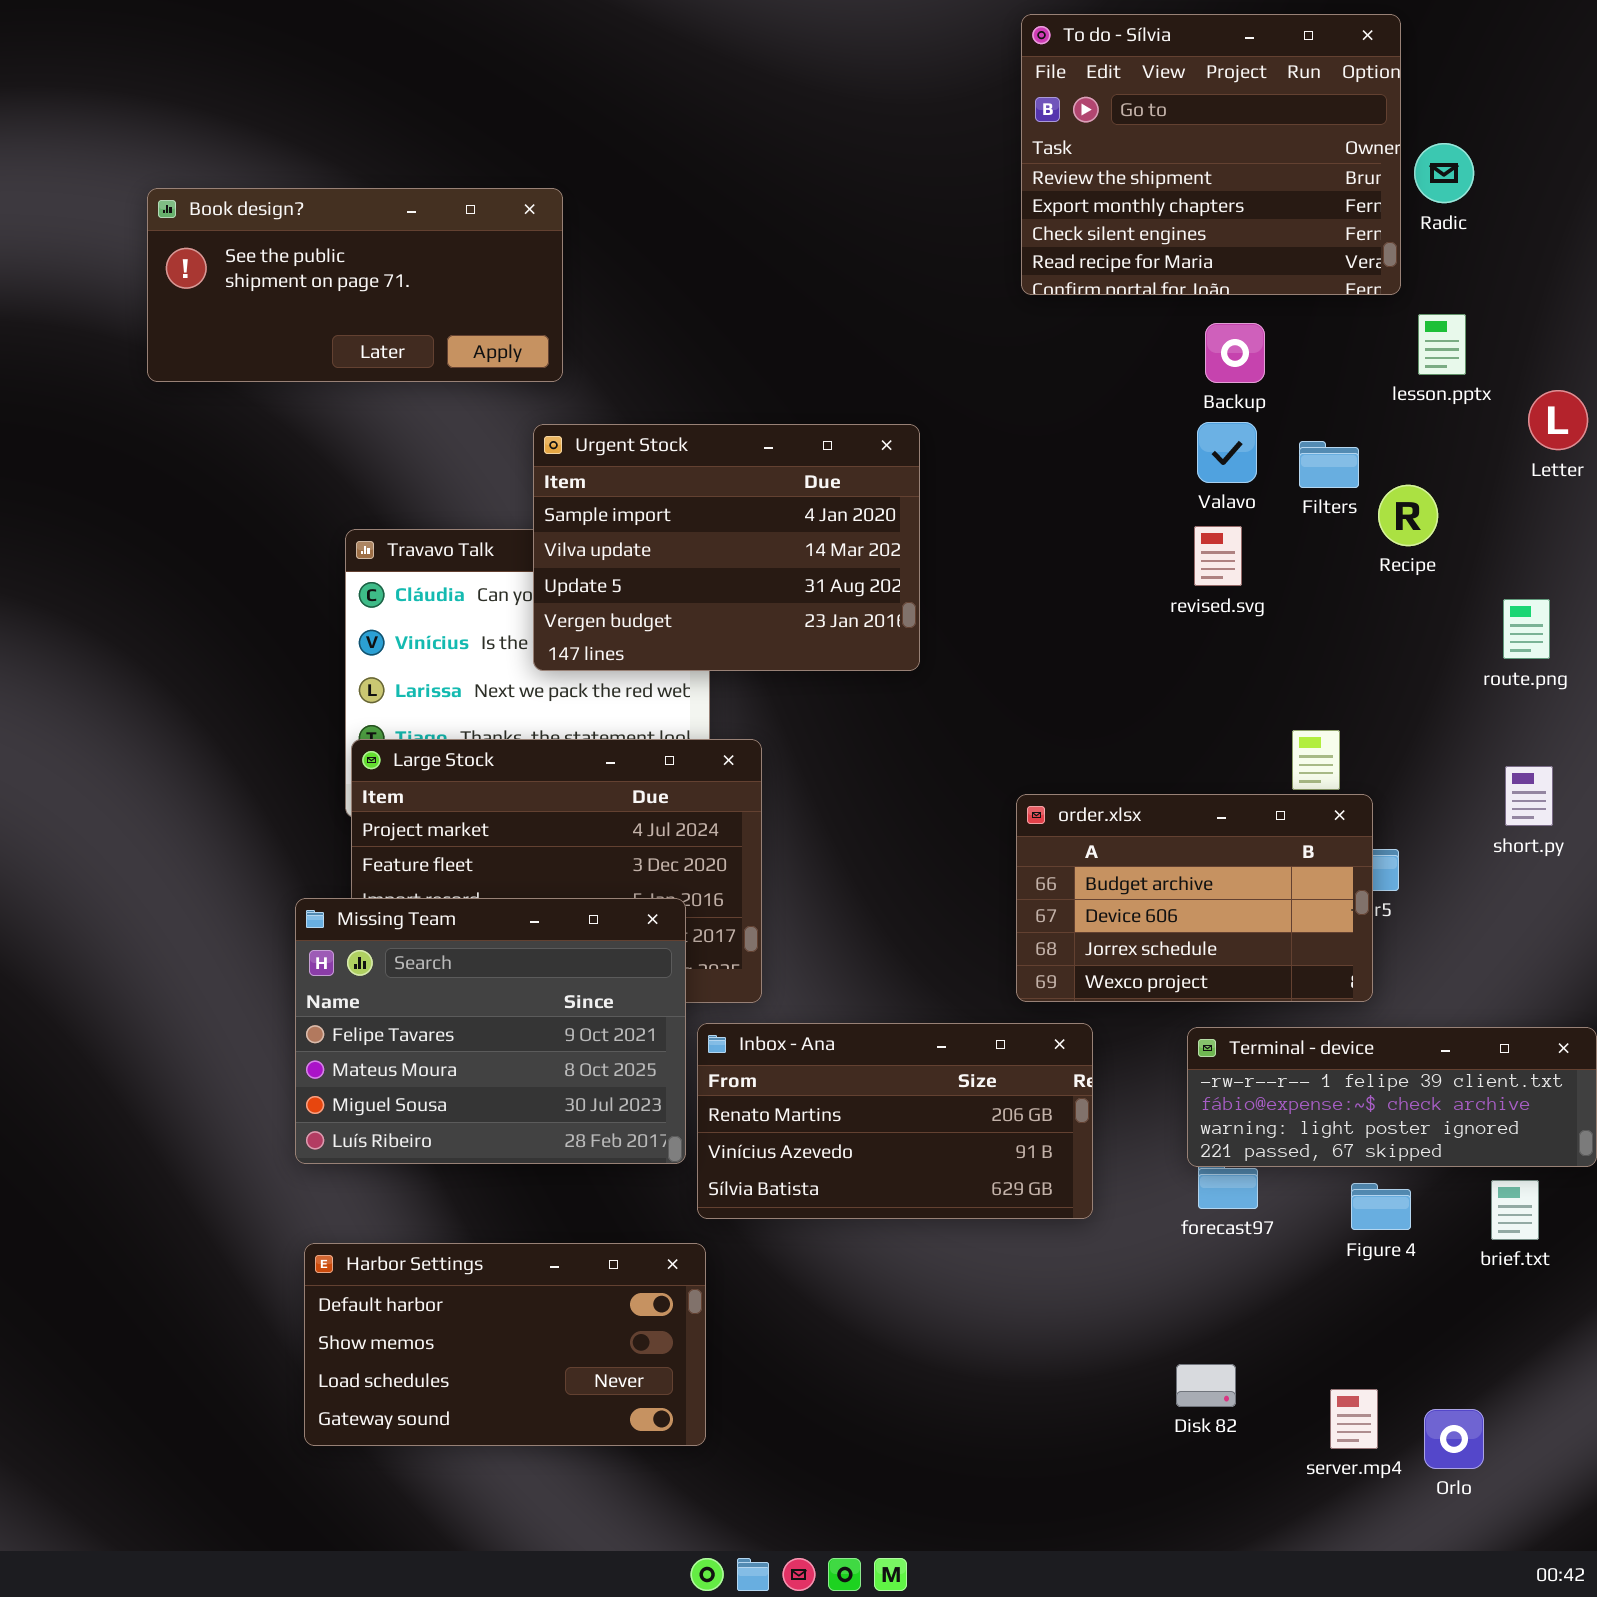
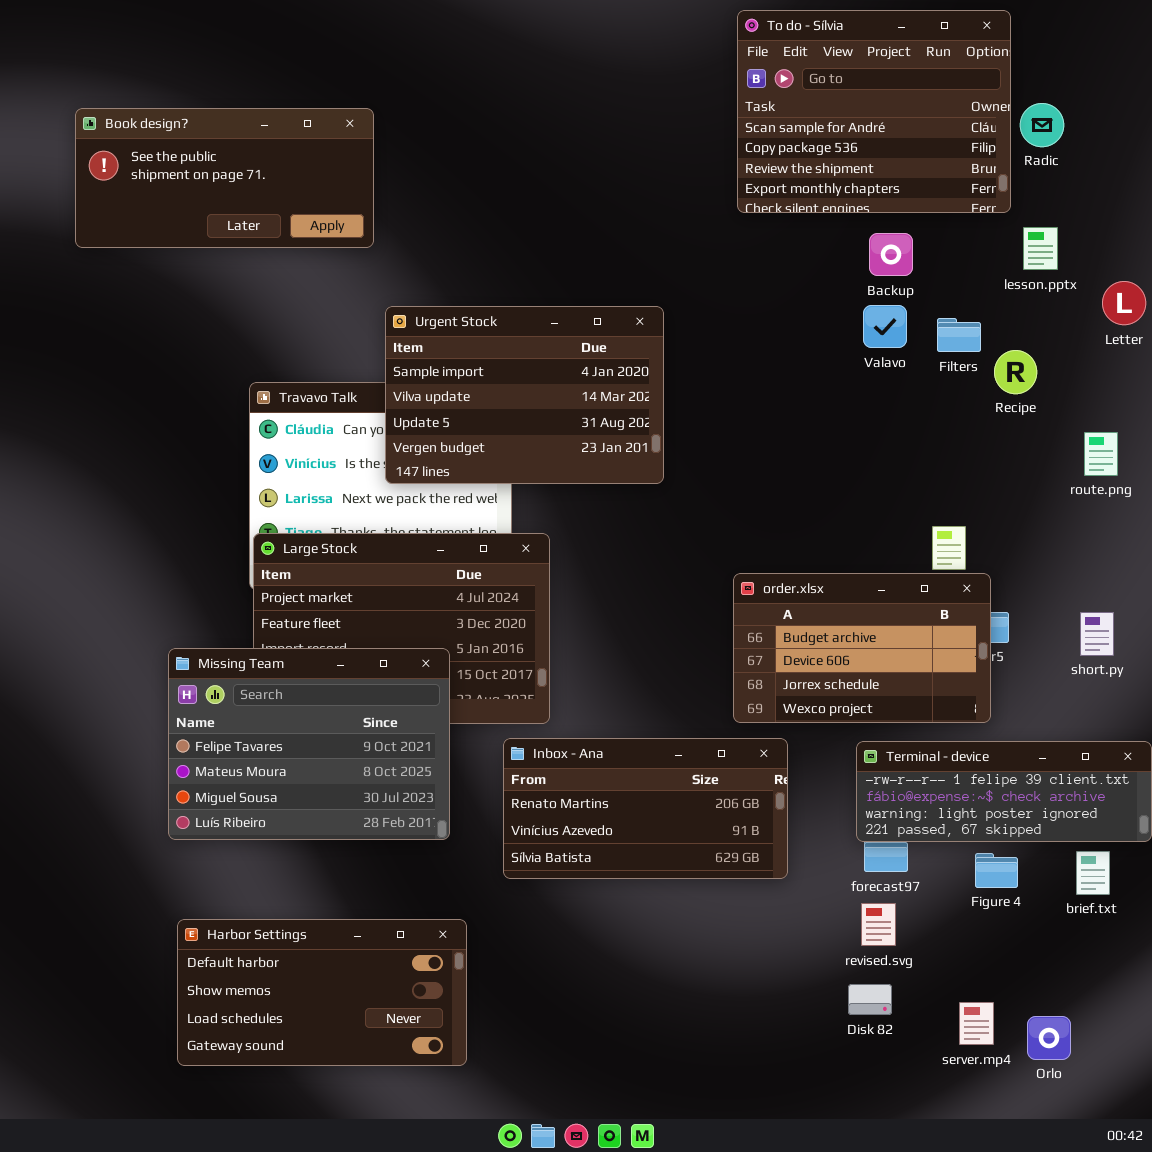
To do - Sílvia: [1021,14,1401,295] -> [737,10,1011,213], scrolled up 2 rows
Book design?: [147,188,563,382] -> [75,108,374,248], moved
revised.svg: [1194,526,1242,586] -> [861,903,896,946], moved
short.py: [1505,766,1553,826] -> [1080,612,1114,656], moved
Missing Team: [295,898,686,1164] -> [168,648,450,840], moved
Harbor Settings: [304,1243,706,1446] -> [177,919,467,1066], moved

